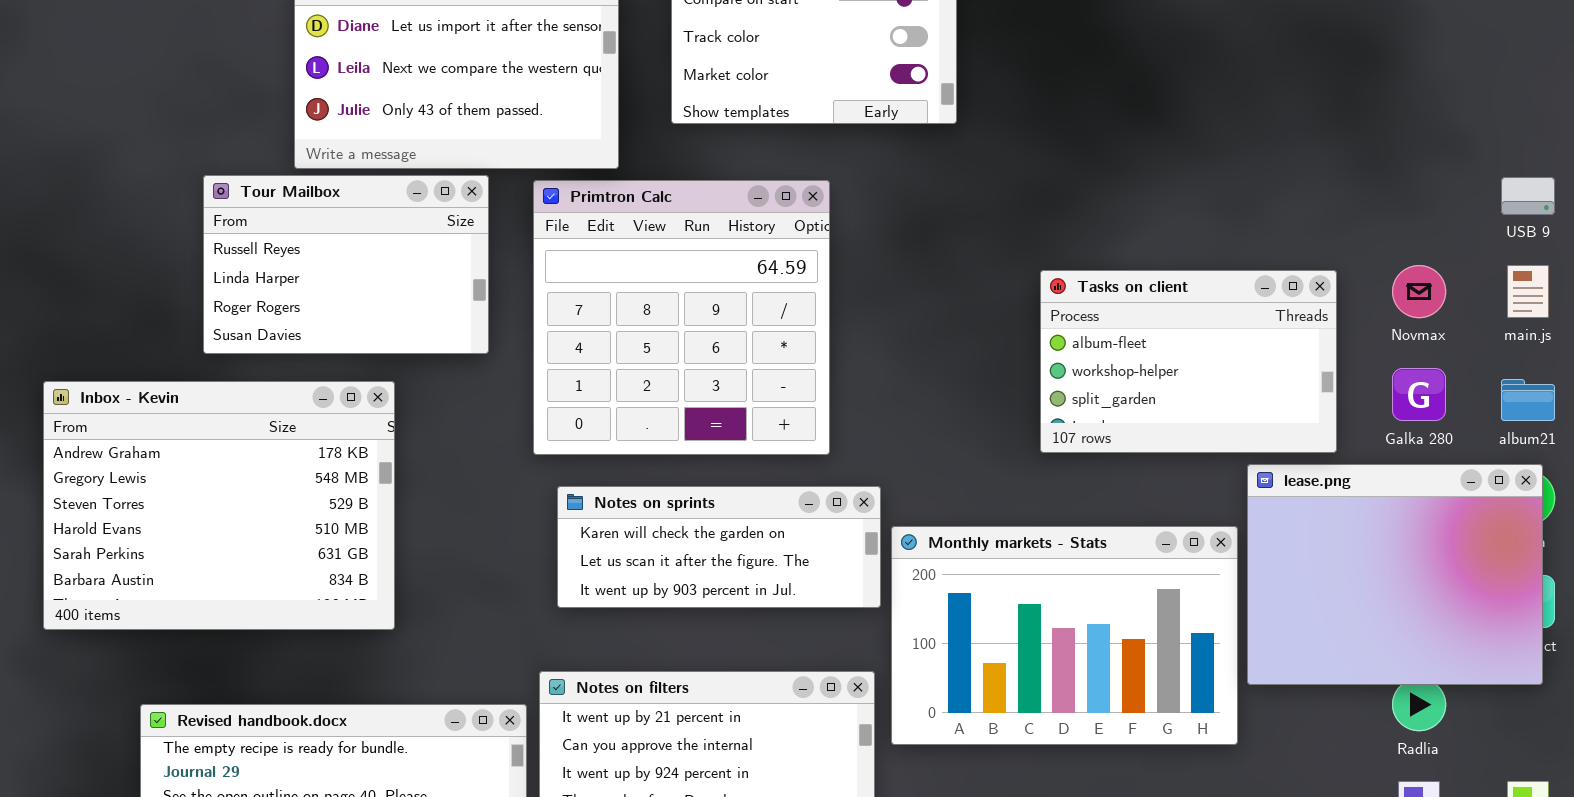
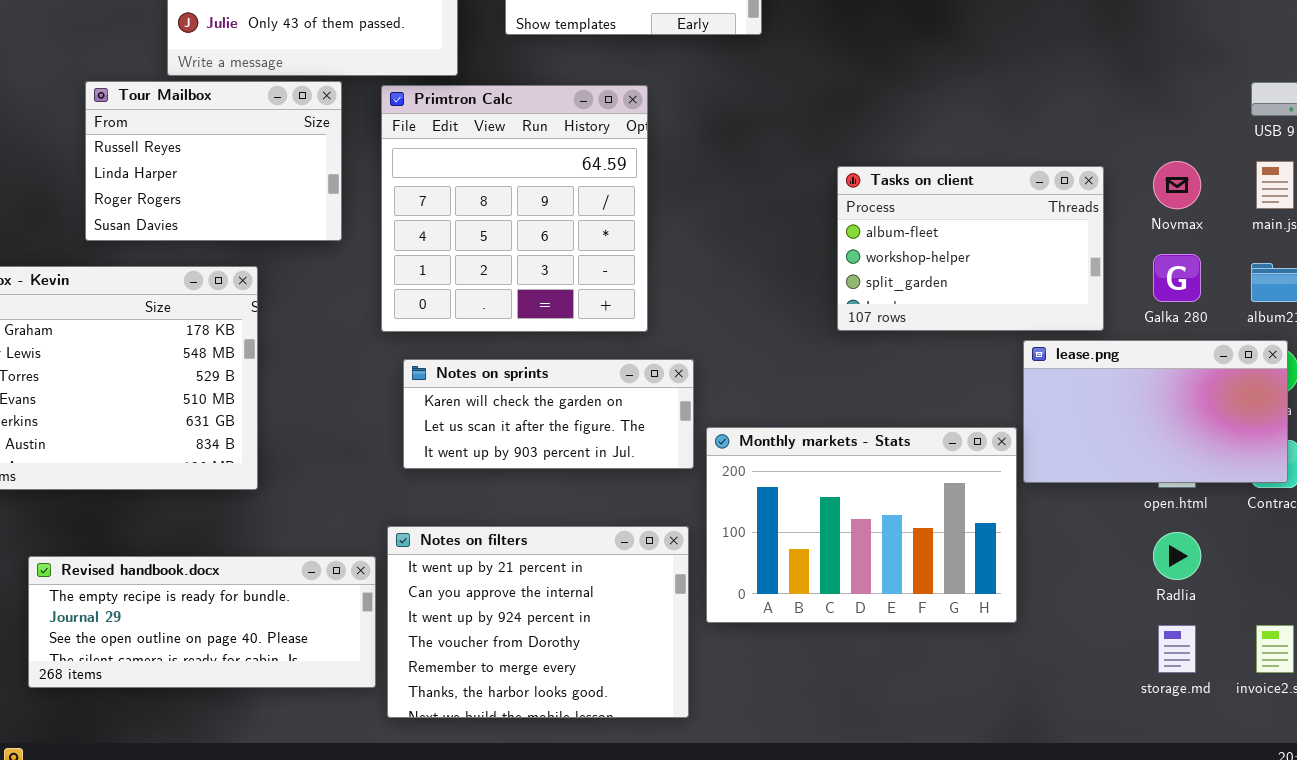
lease.png: [1247,464,1543,685] -> [1023,340,1288,483], resized
Monthly markets - Stats: [891,526,1238,745] -> [706,427,1017,623], moved

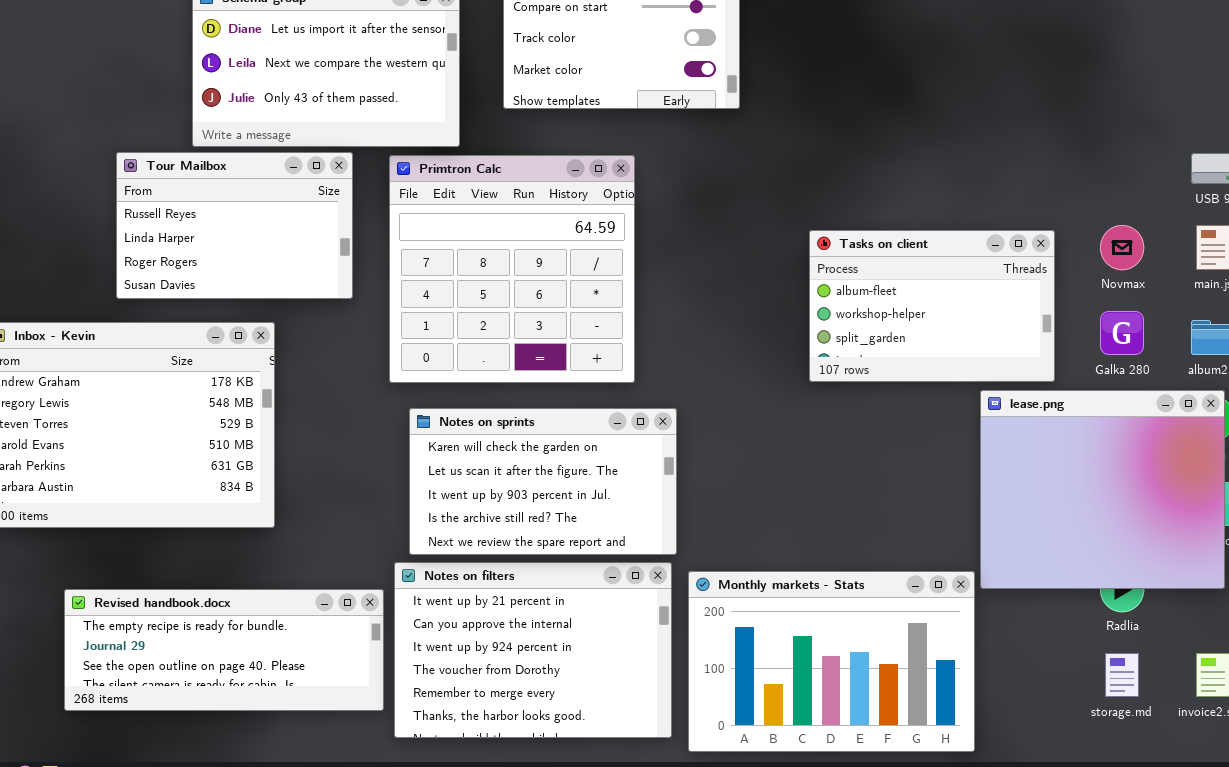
lease.png: [1023,340,1288,483] -> [980,390,1225,589], resized
Notes on sprints: [403,359,694,469] -> [409,408,677,555], resized
Monthly markets - Stats: [706,427,1017,623] -> [688,571,975,752], moved

